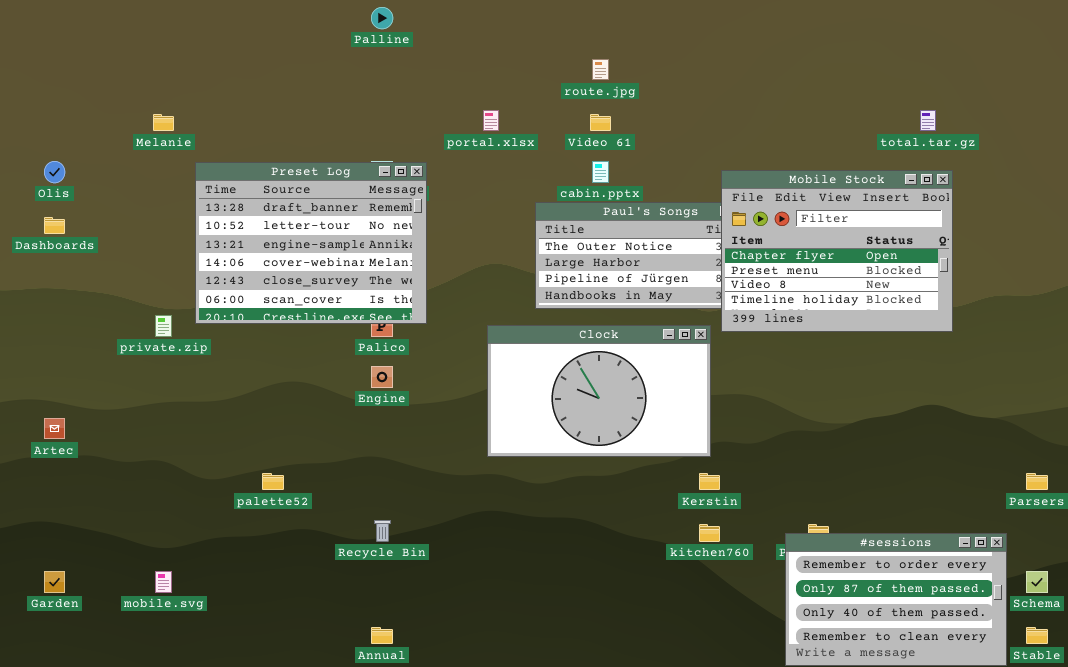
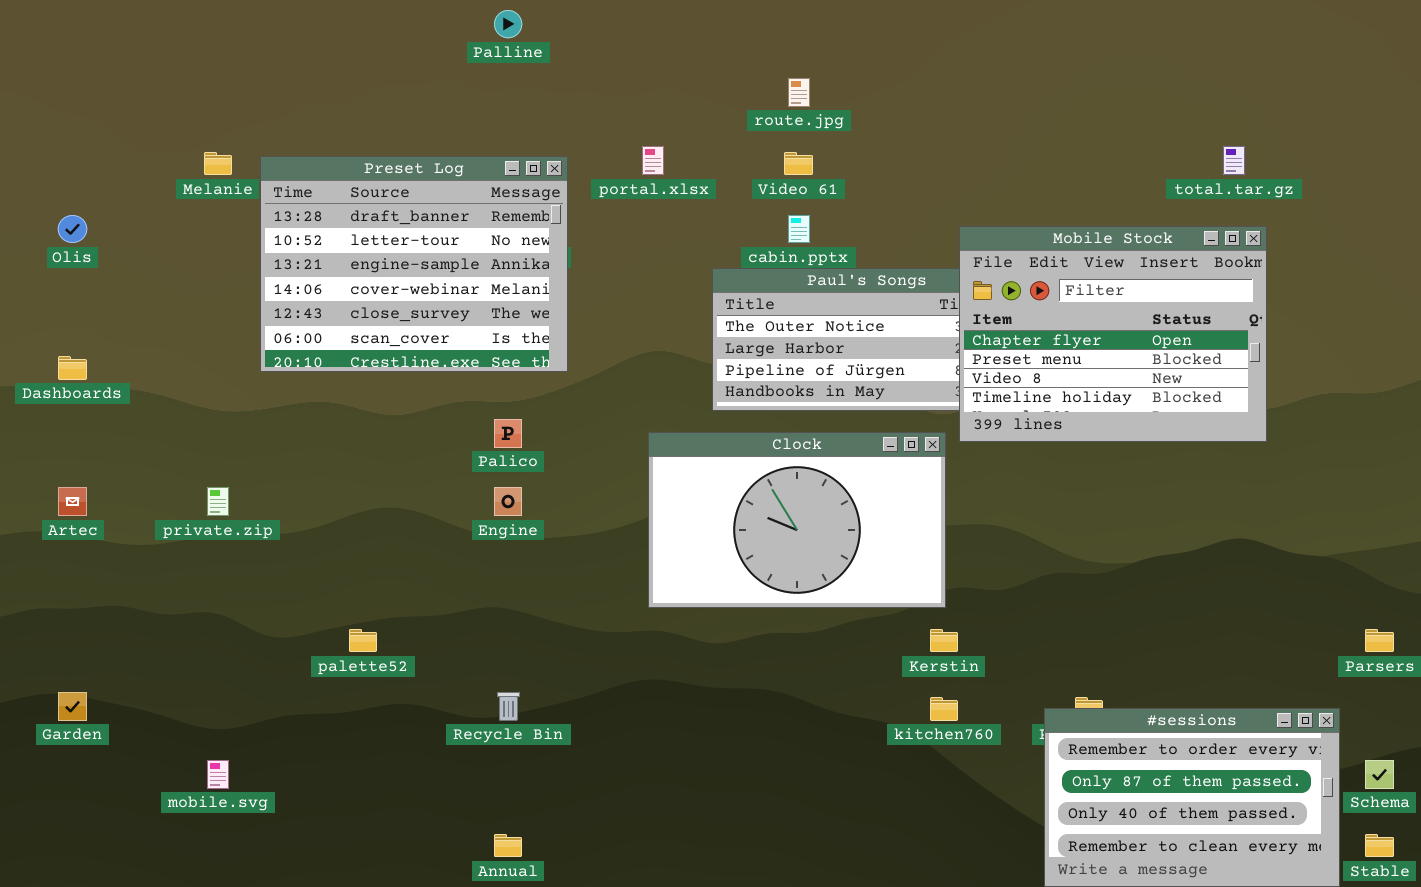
Preset Log: [195,162,427,324] -> [260,156,568,372], moved
Dashboards: [44,217,65,234] -> [58,356,87,380], moved
private.zip: [155,315,172,337] -> [207,487,229,516], moved
Artec: [44,418,65,439] -> [58,487,87,516], moved
Garden: [44,571,65,593] -> [58,692,87,721], moved

